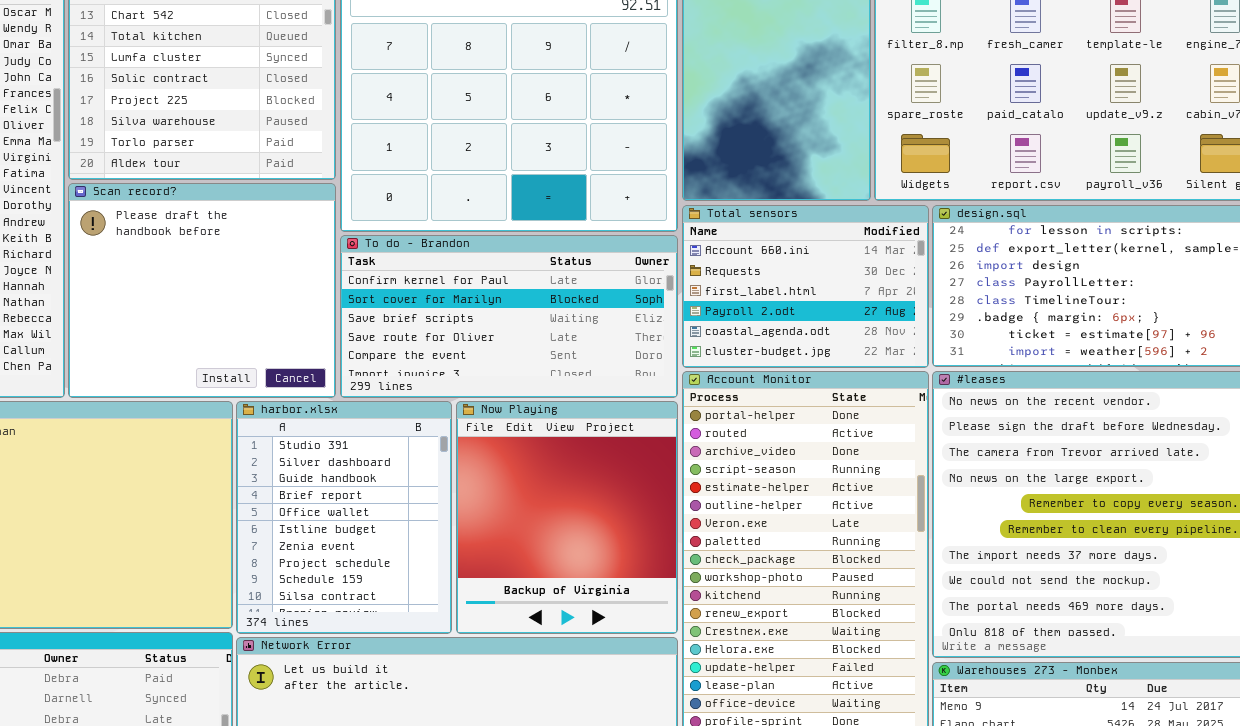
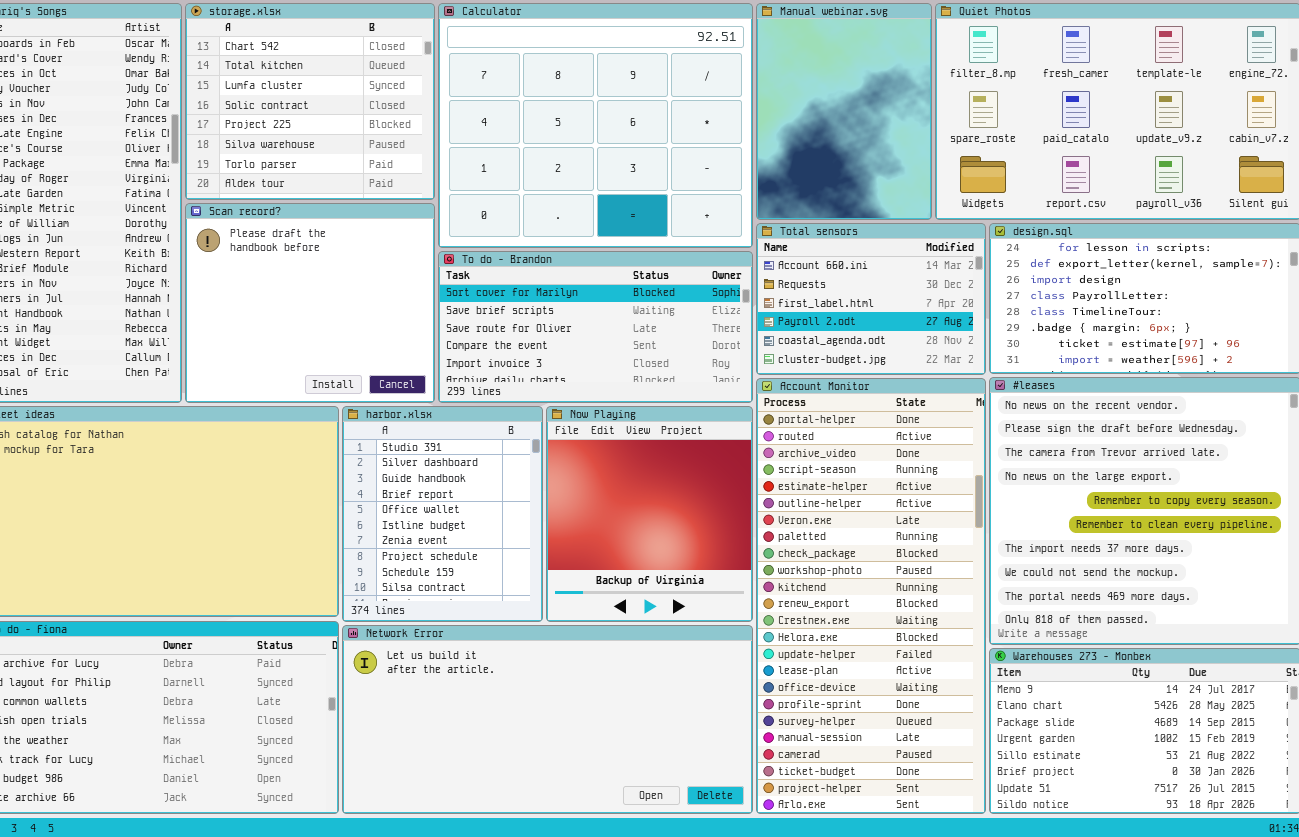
To do - Brandon: [340,235,678,398] -> [438,251,753,403], scrolled down 1 row

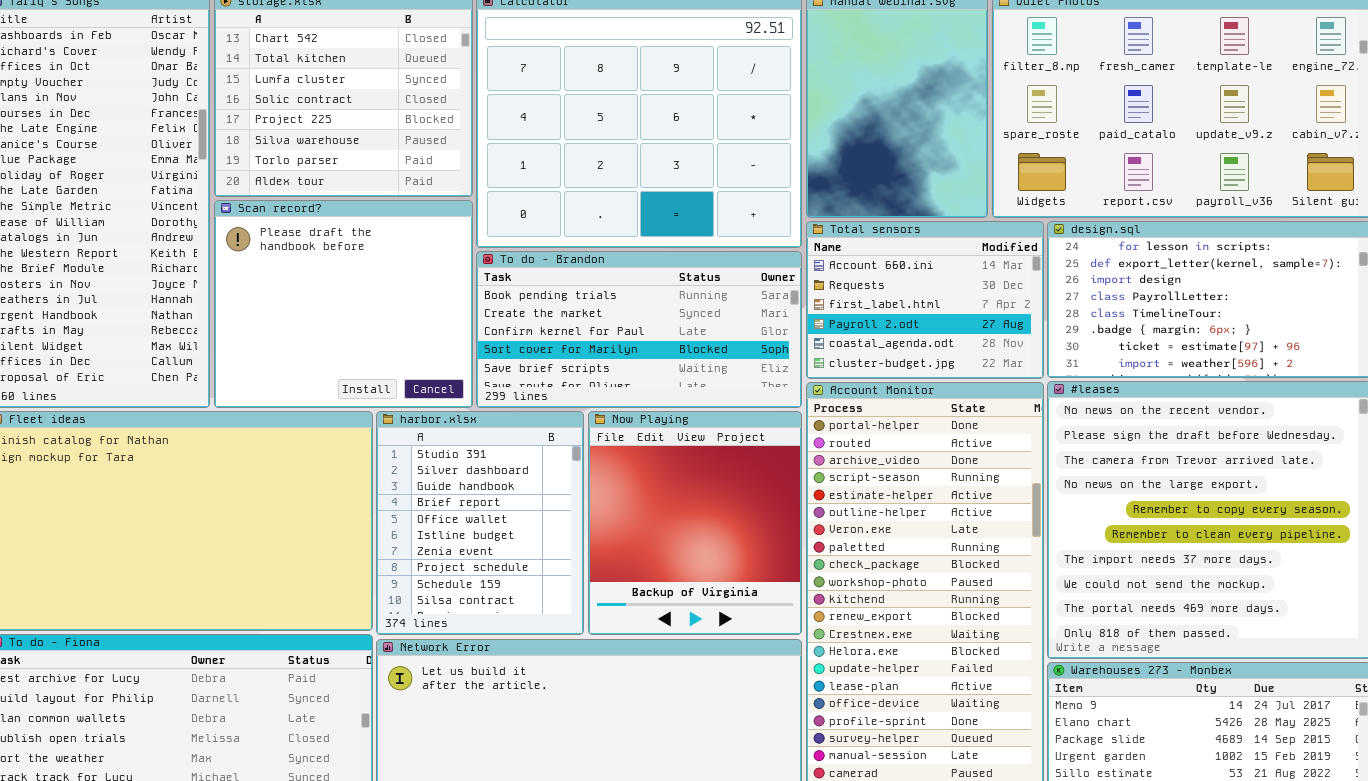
To do - Brandon: [438,251,753,403] -> [476,251,802,408], scrolled up 3 rows

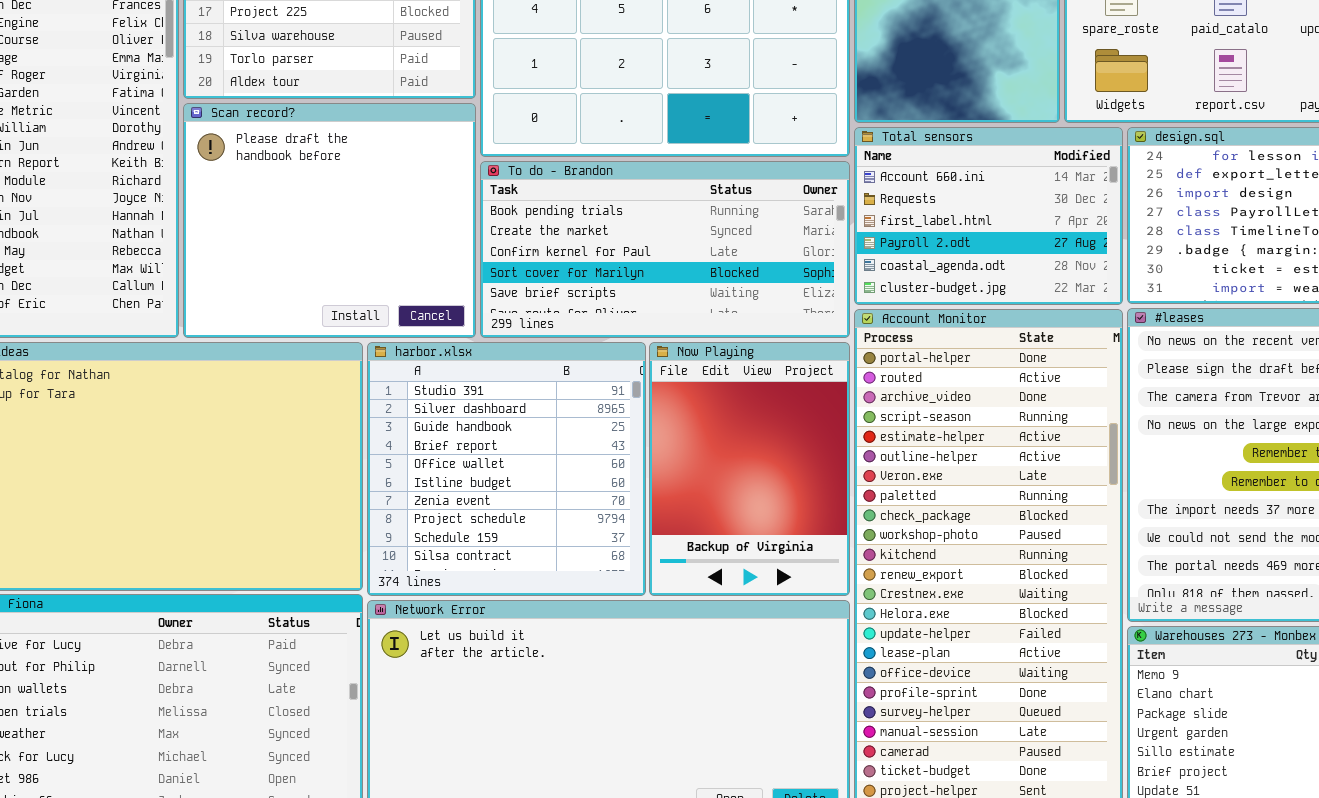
harbor.xlsx: [376,411,584,635] -> [367,342,646,596], resized
Now Playing: [588,411,802,635] -> [649,342,850,596], resized

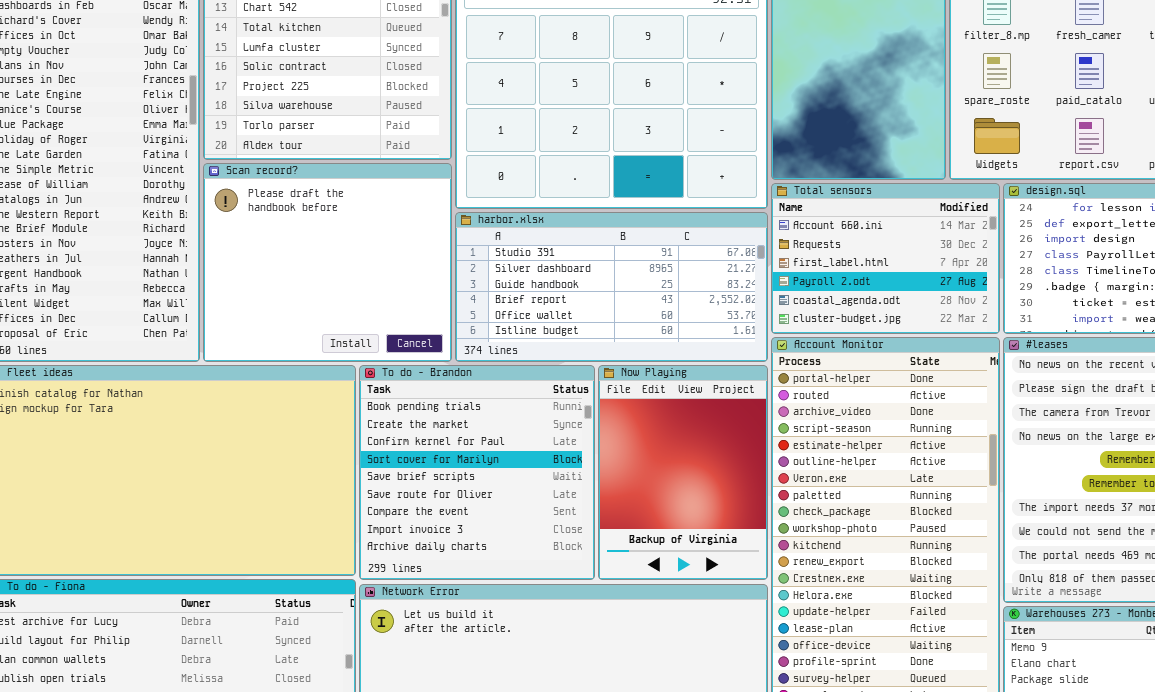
To do - Brandon: [480,161,850,338] -> [359,365,595,580], moved, resized
harbor.xlsx: [367,342,646,596] -> [455,212,768,362], moved, resized

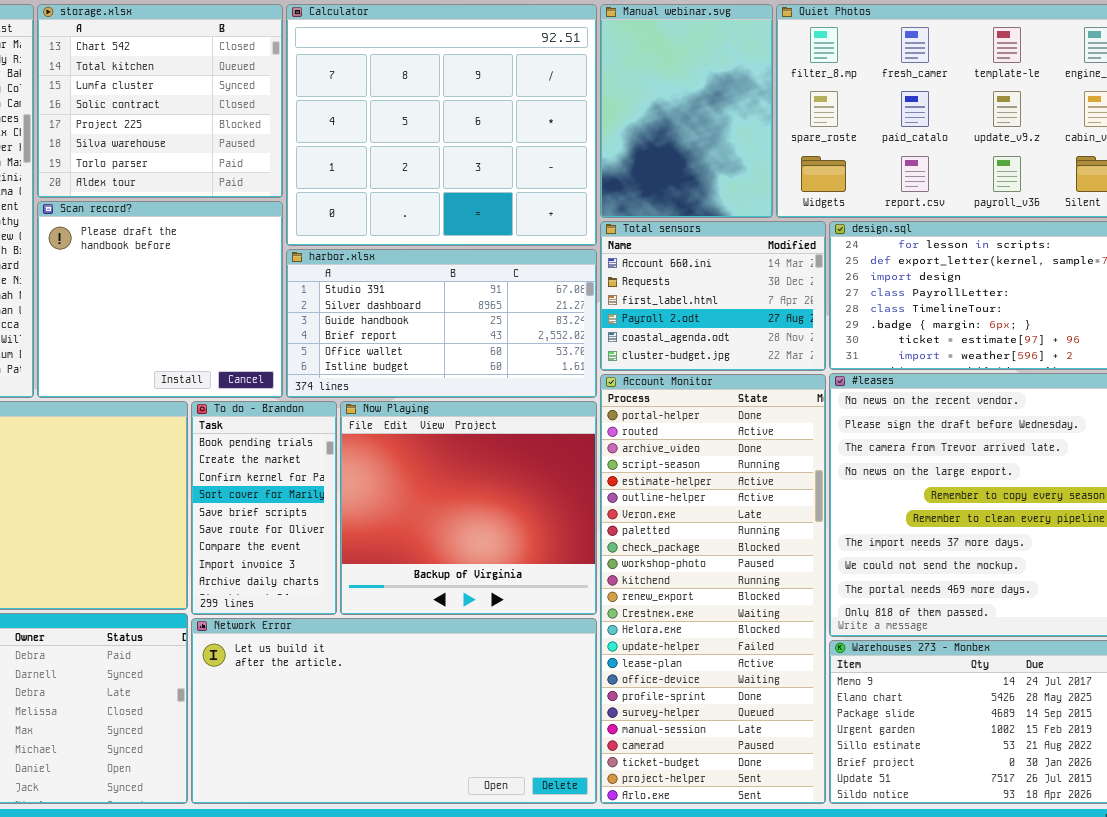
To do - Brandon: [359,365,595,580] -> [191,401,337,615], resized
Now Playing: [598,365,768,580] -> [340,401,597,615], resized

